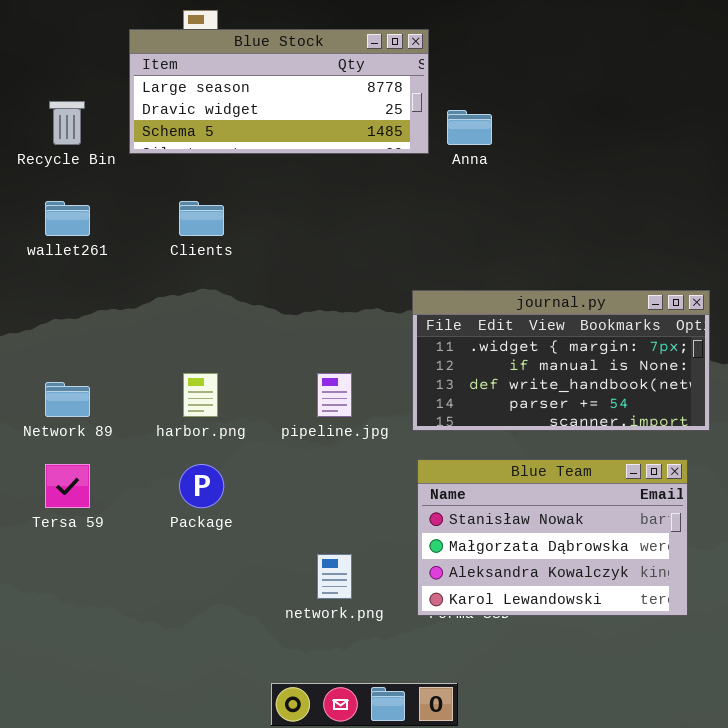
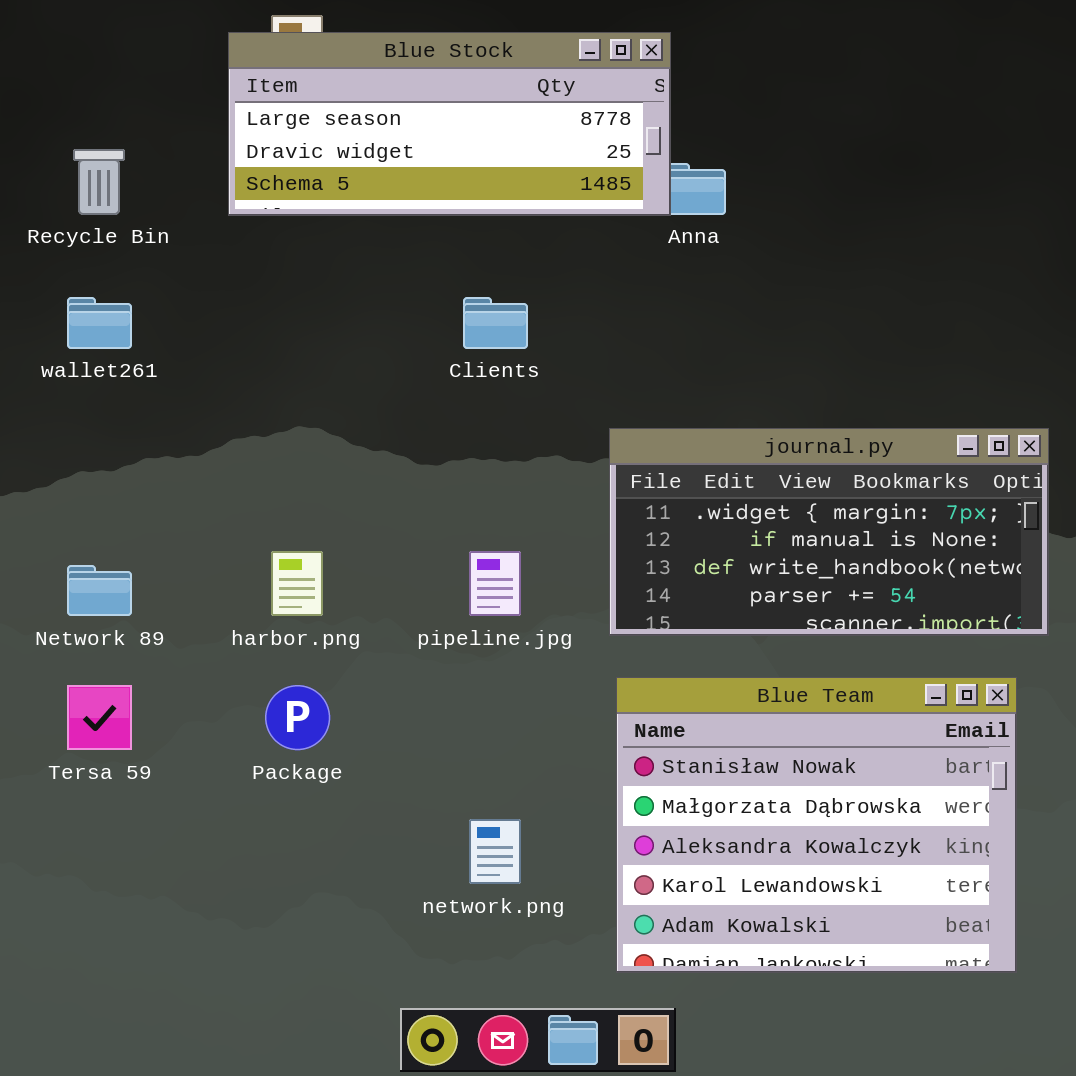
Blue Stock: [129,29,429,154] -> [228,32,671,216], moved
Clients: [179,201,224,236] -> [463,297,528,349], moved
Blue Team: [417,459,688,616] -> [616,677,1017,973], resized

